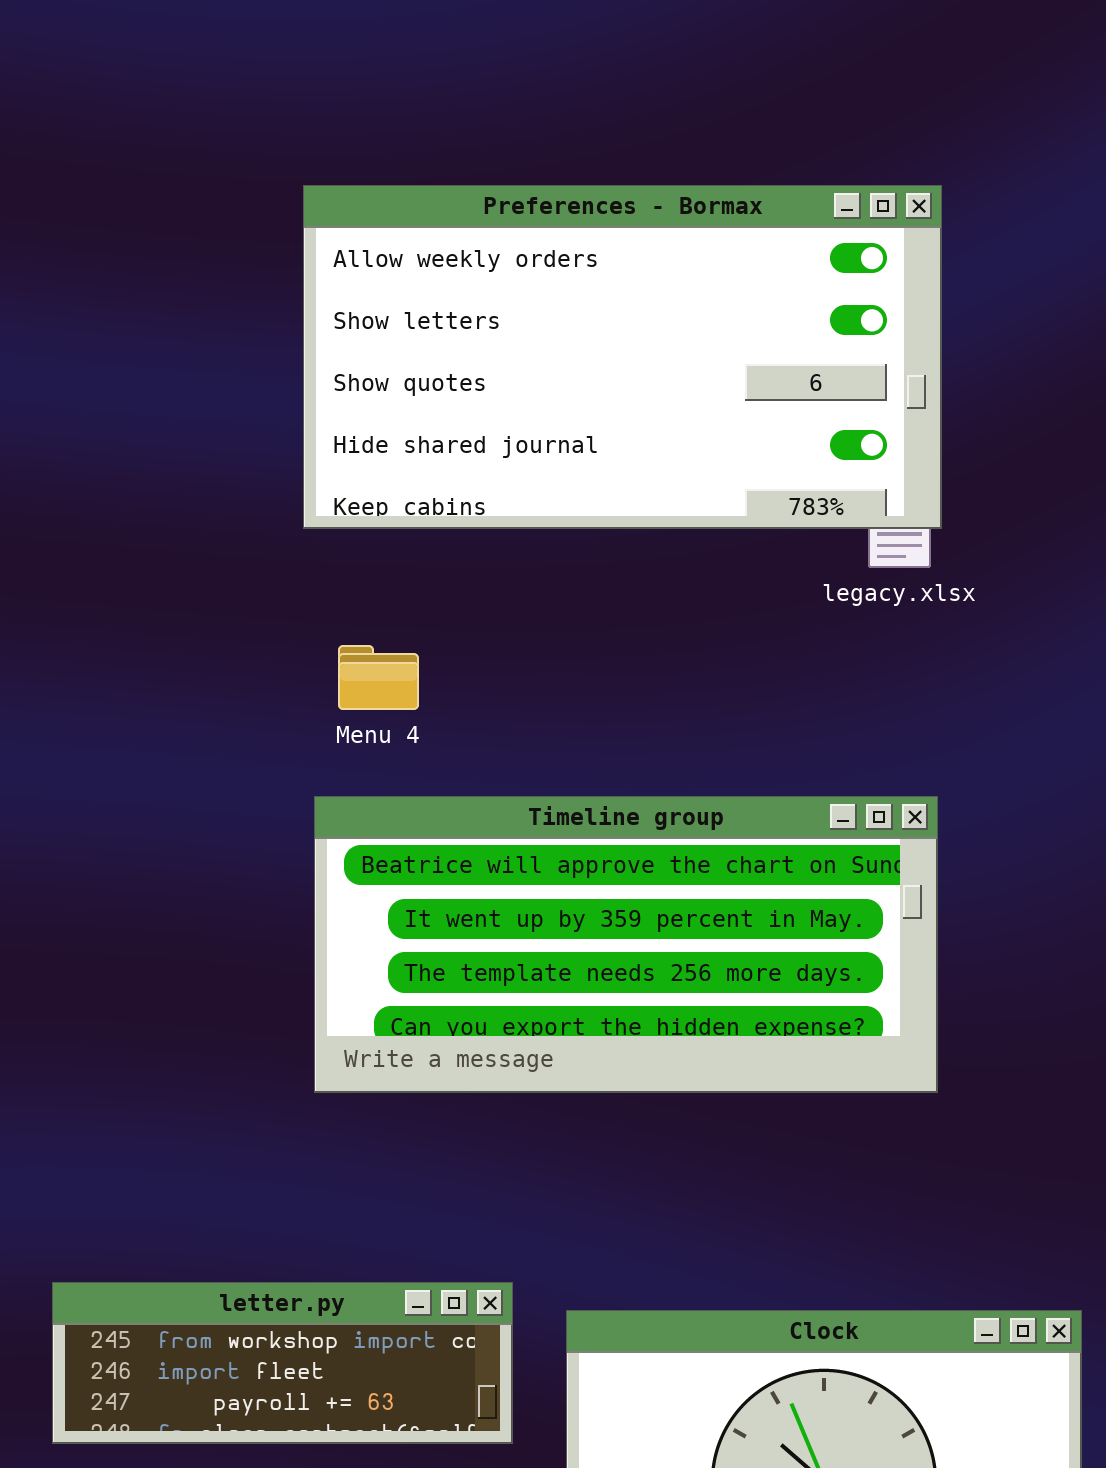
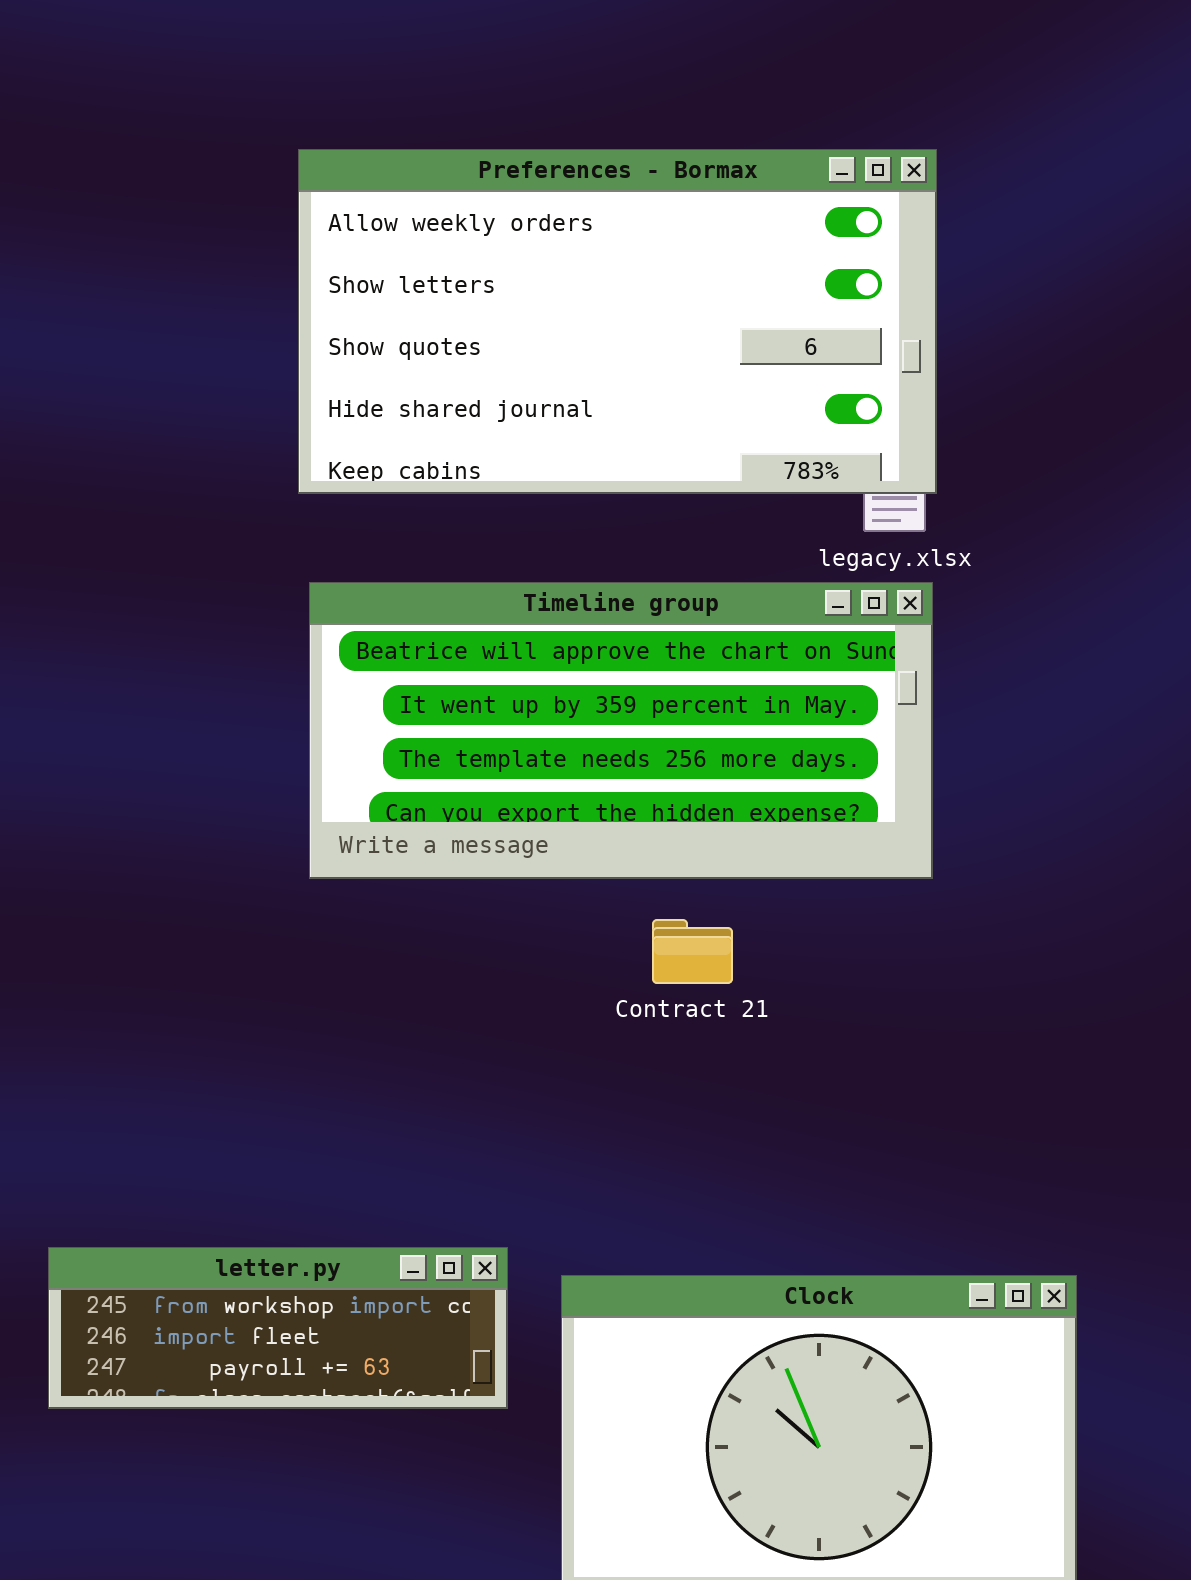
Timeline group: [314,796,938,1093] -> [309,582,933,879], moved

